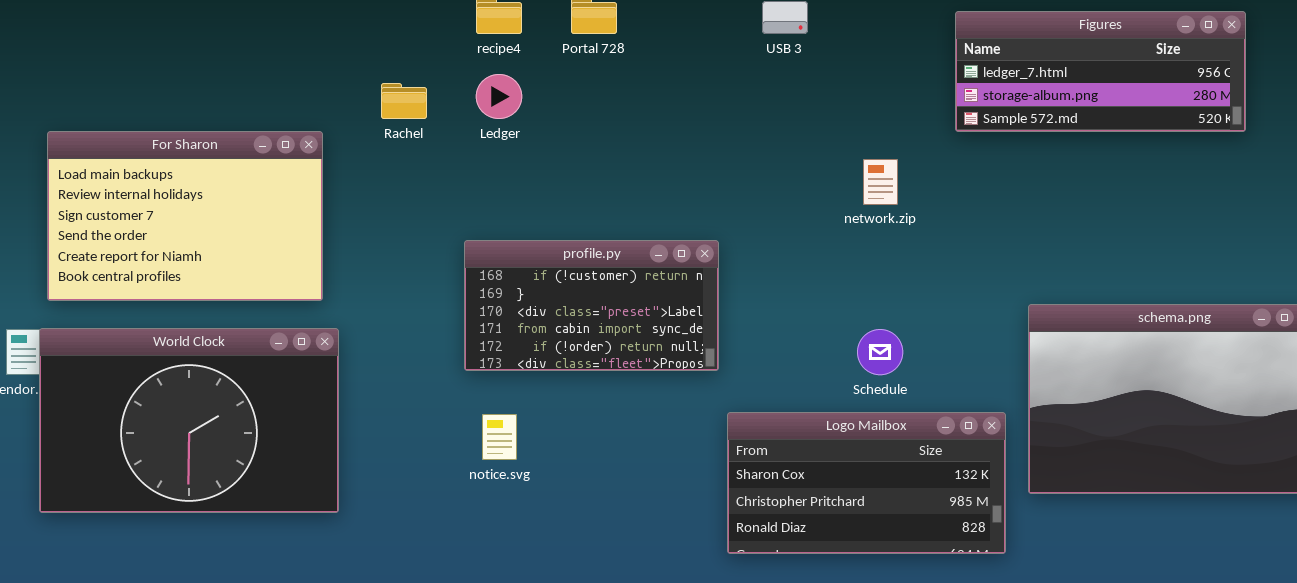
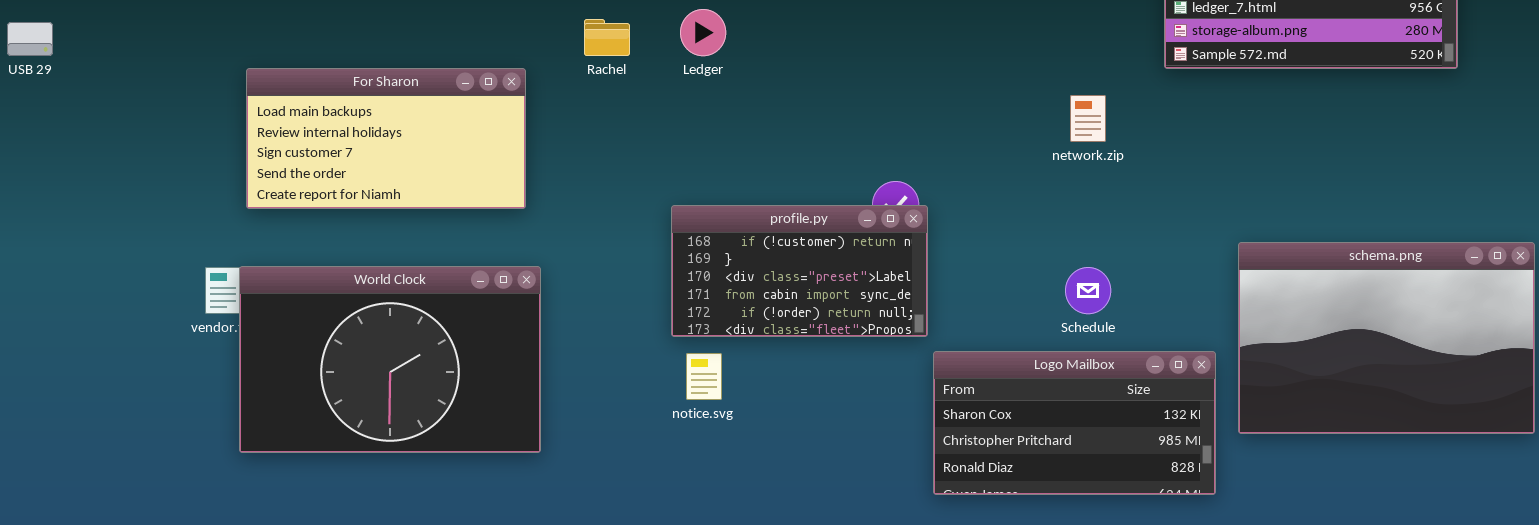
For Sharon: [47,131,323,301] -> [246,68,526,209], resized
profile.py: [464,240,719,371] -> [671,205,928,337], moved

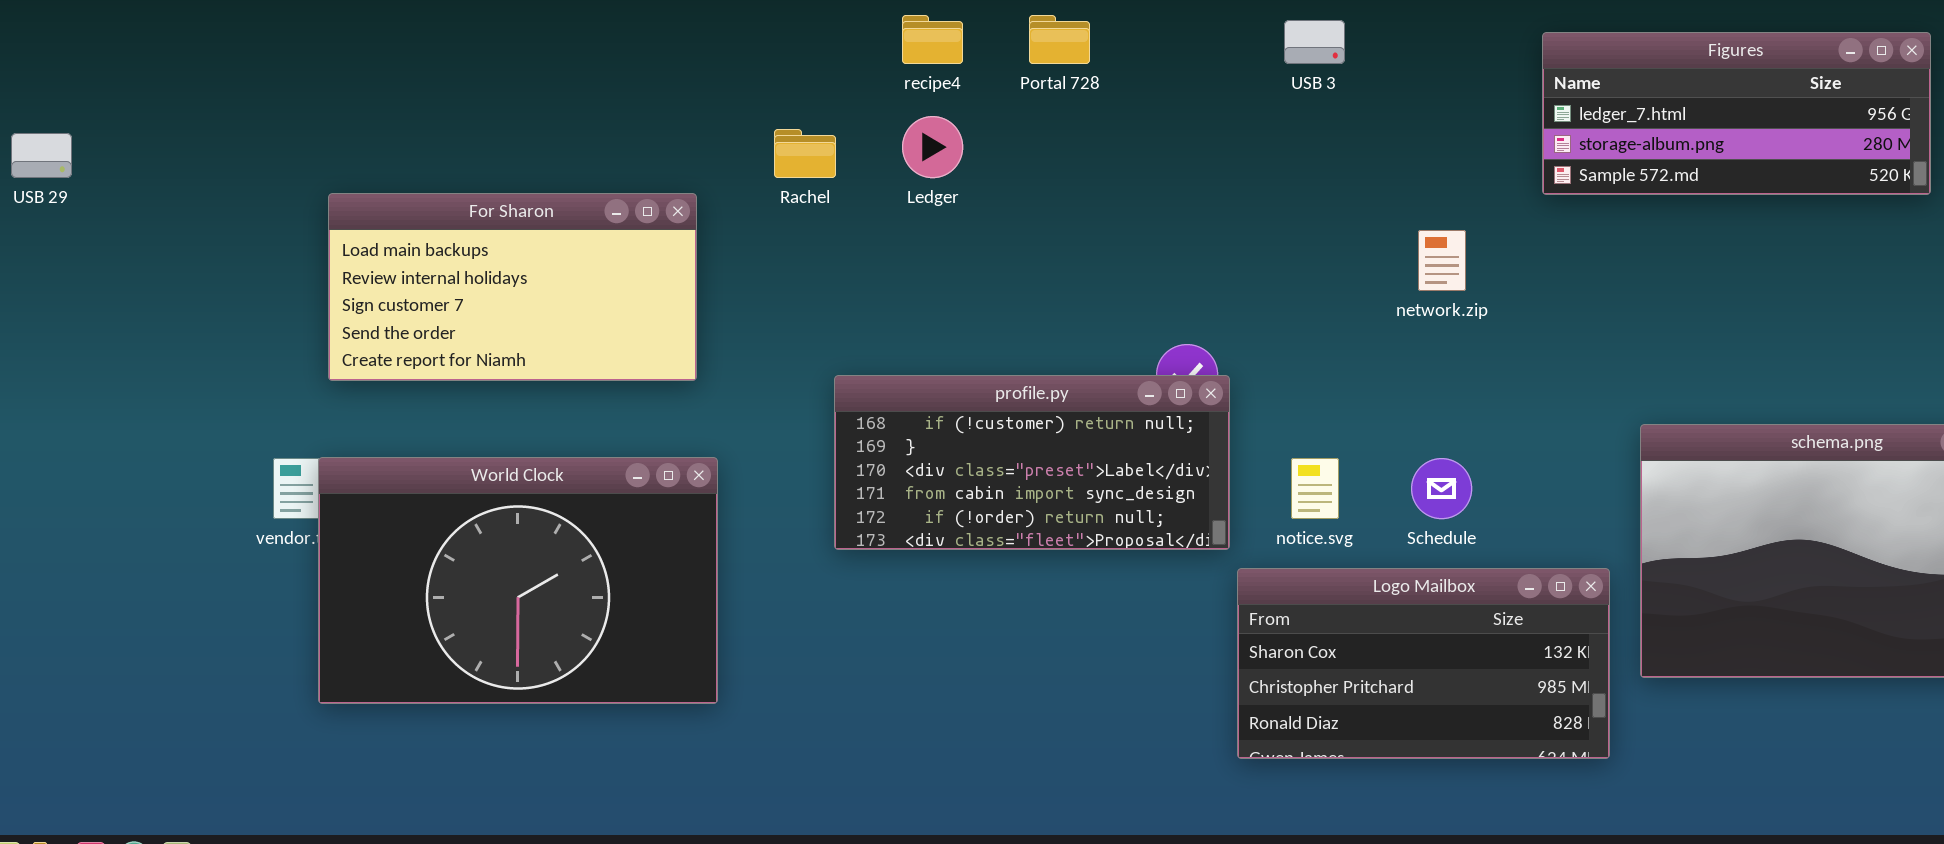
profile.py: [671,205,928,337] -> [834,375,1230,550], resized
notice.svg: [686,353,722,400] -> [1291,458,1339,519], moved

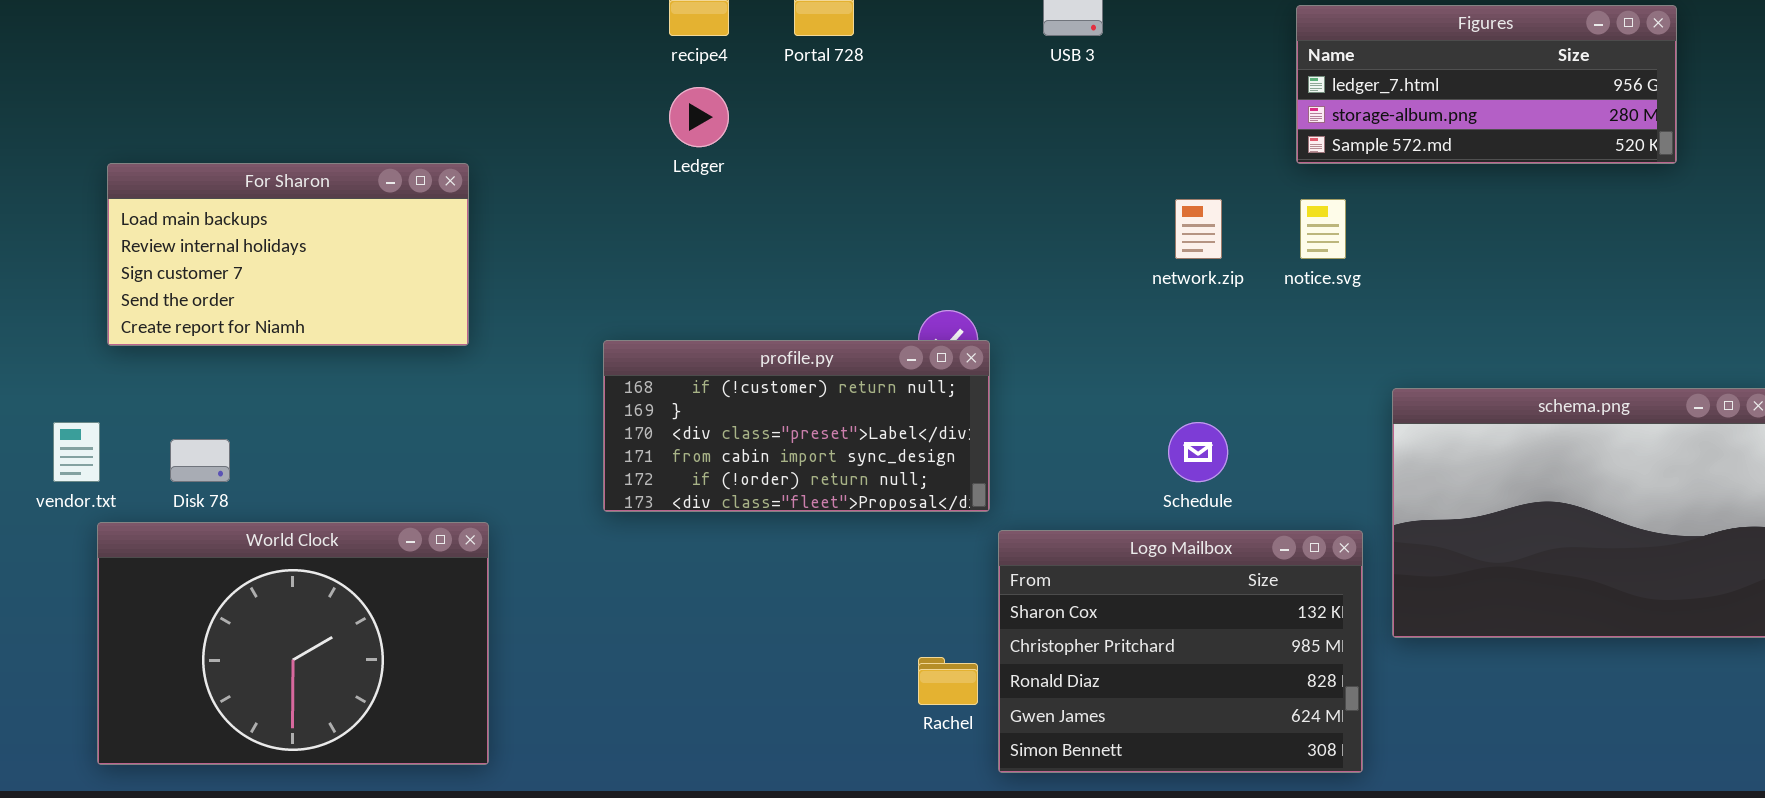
Rachel: [774,129,836,178] -> [918,657,978,705], moved
World Clock: [318,457,718,704] -> [97,522,489,765], moved
notice.svg: [1291,458,1339,519] -> [1300,199,1346,259], moved
Logo Mailbox: [1237,568,1610,759] -> [998,530,1363,773], resized

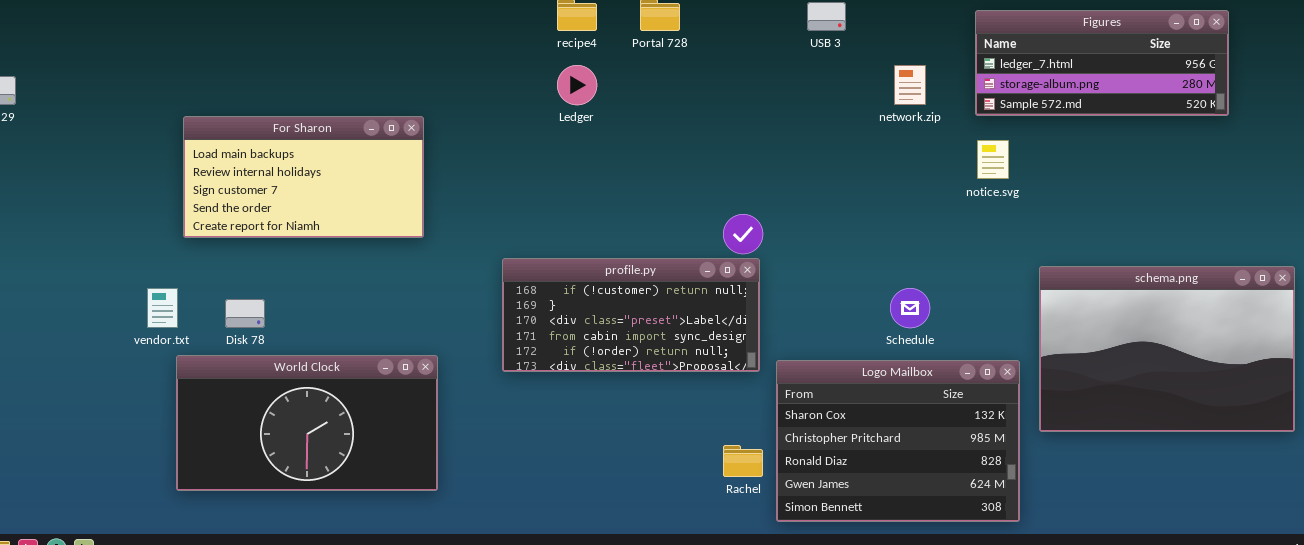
network.zip: [1175,199,1222,259] -> [894,65,926,105], moved
profile.py: [603,340,990,512] -> [502,258,760,372], moved
World Clock: [97,522,489,765] -> [176,355,438,491], resized

